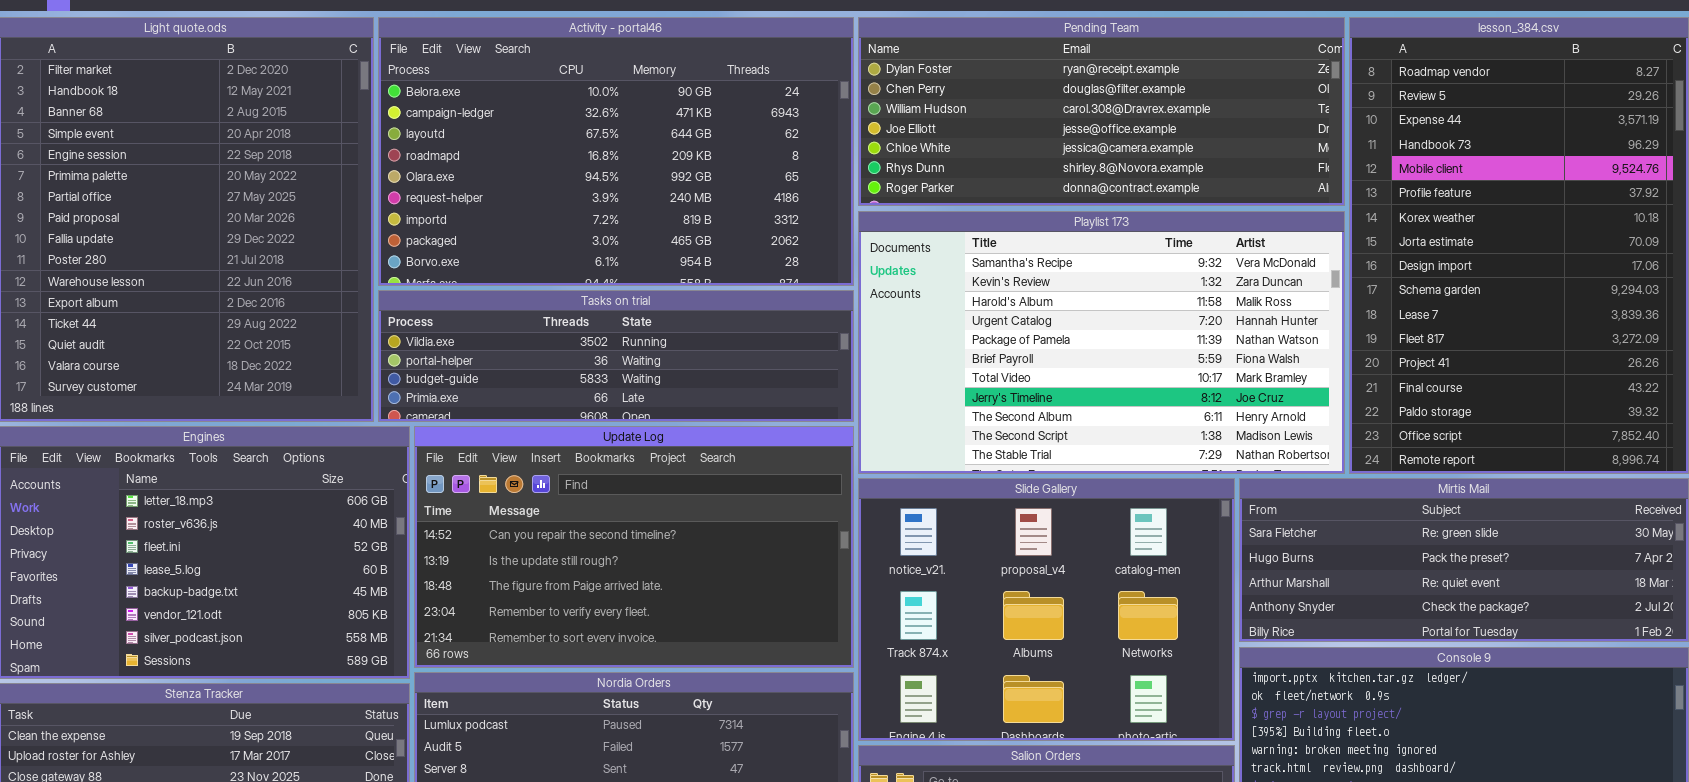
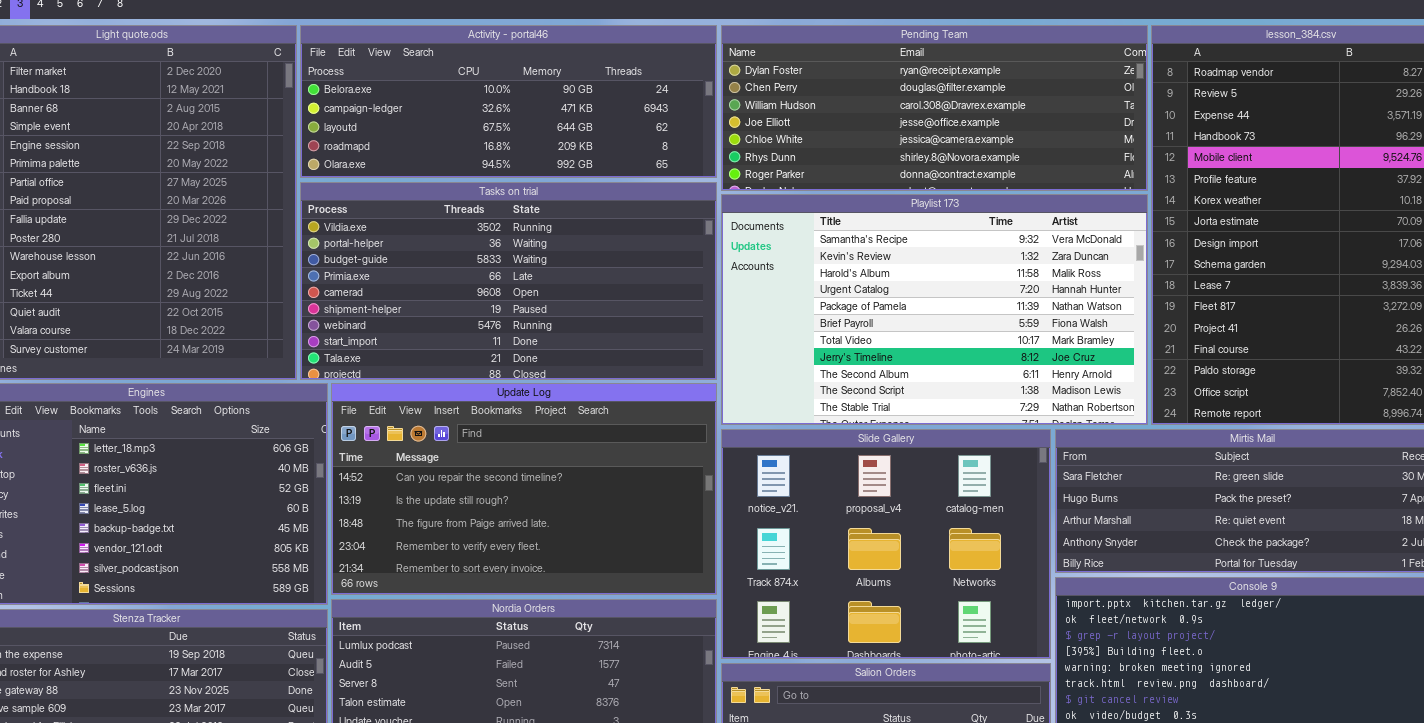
Activity - portal46: [378,17,854,286] -> [300,25,717,178], resized
Tasks on trial: [378,290,854,422] -> [300,182,717,380], resized

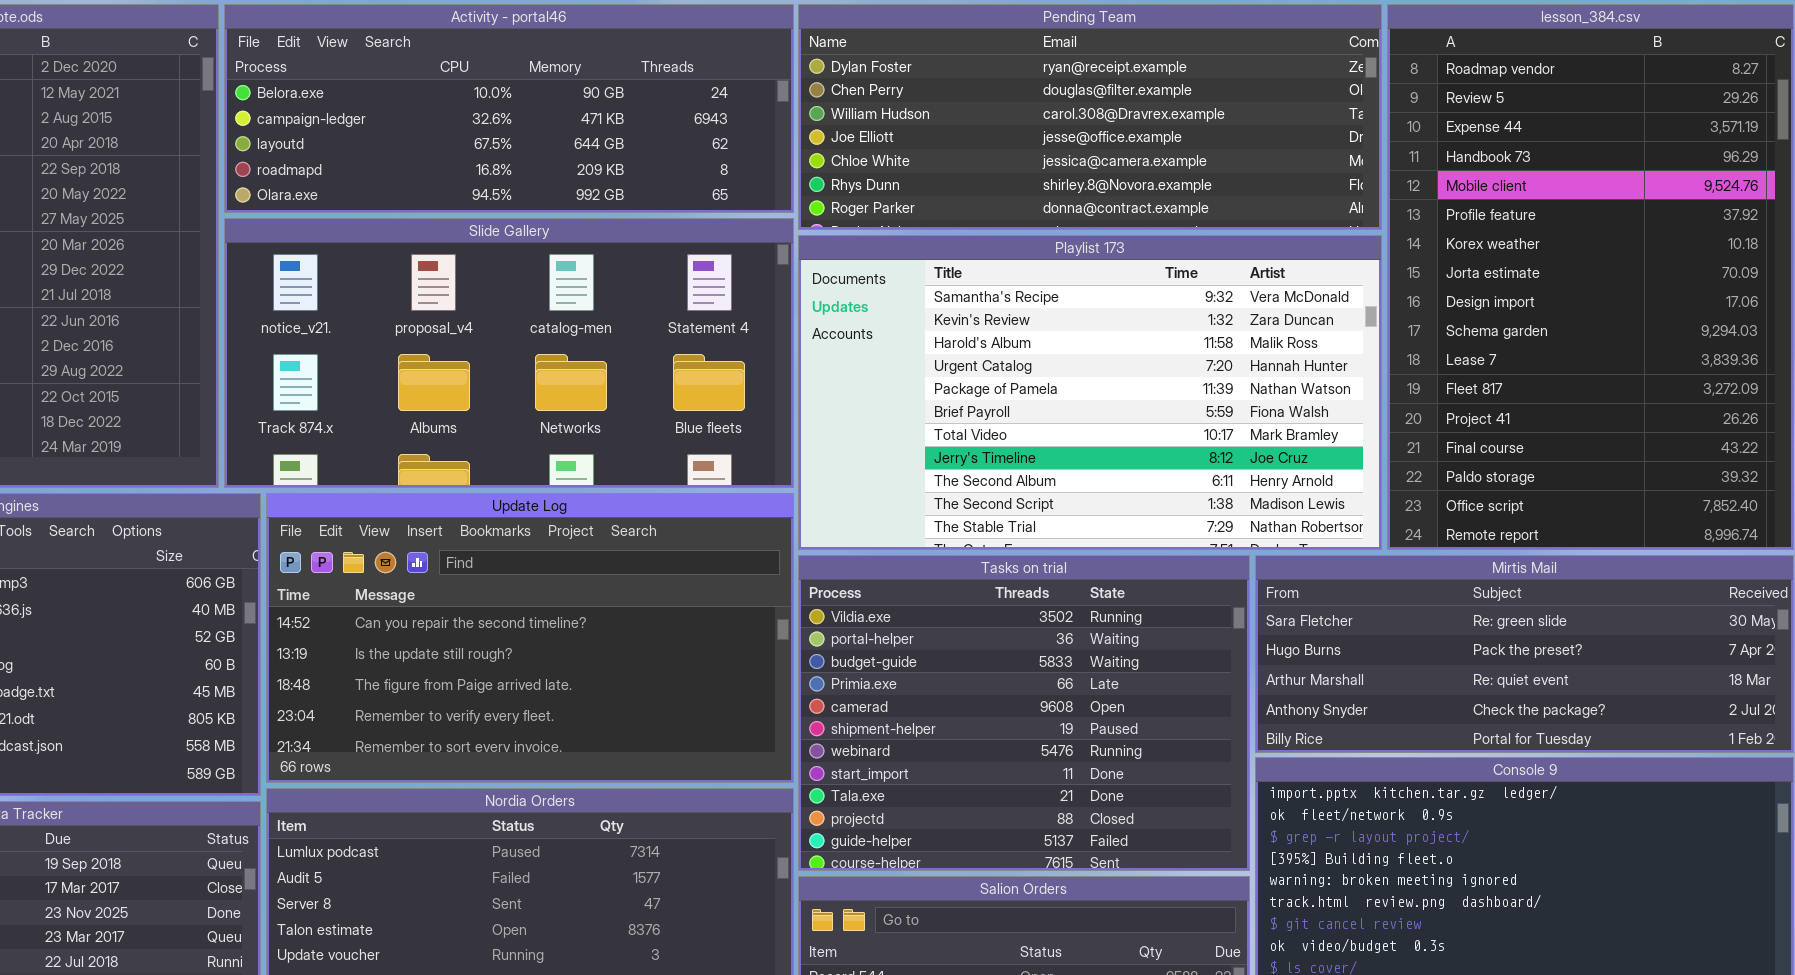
Tasks on trial: [300,182,717,380] -> [798,555,1250,871], moved, resized
Slide Gallery: [721,429,1051,659] -> [224,218,794,488], moved, resized

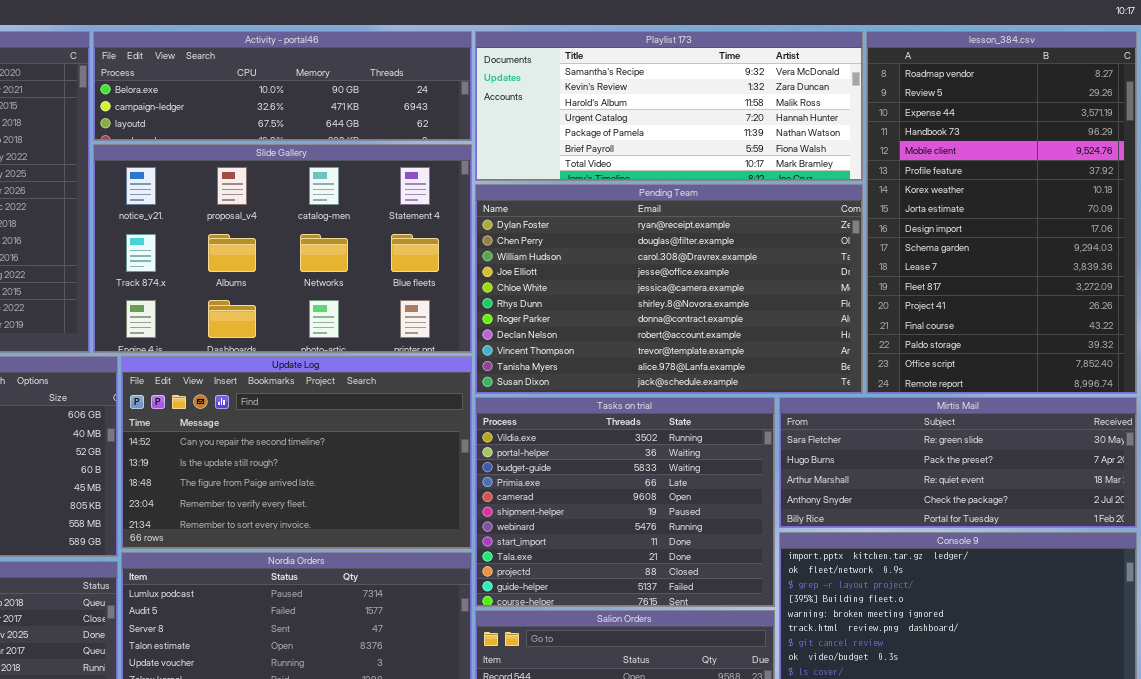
Activity - portal46: [224,4,794,213] -> [93,31,472,141], resized
Pending Team: [798,4,1382,230] -> [475,184,863,394], moved, resized
Slide Gallery: [224,218,794,488] -> [93,144,472,353], resized
Playlist 173: [798,235,1382,550] -> [475,31,863,181], moved, resized

